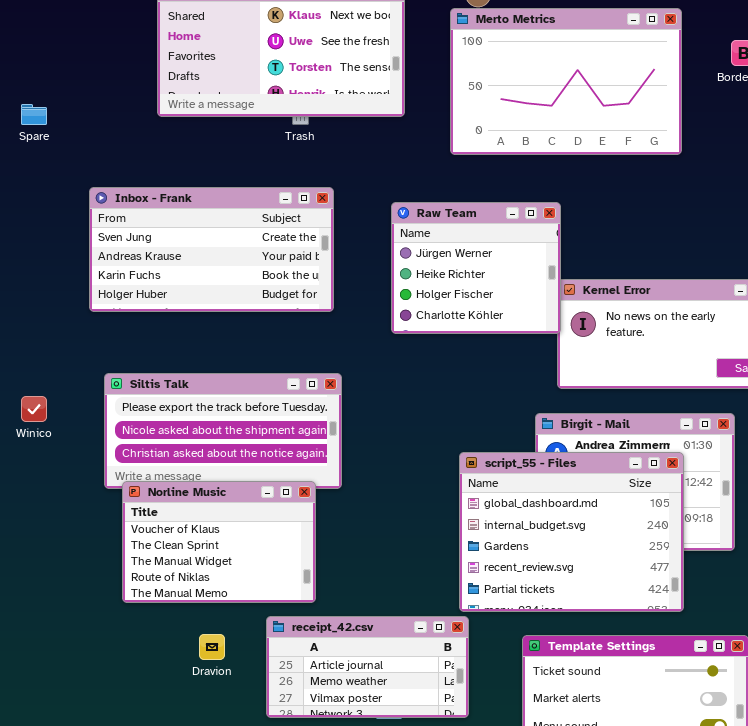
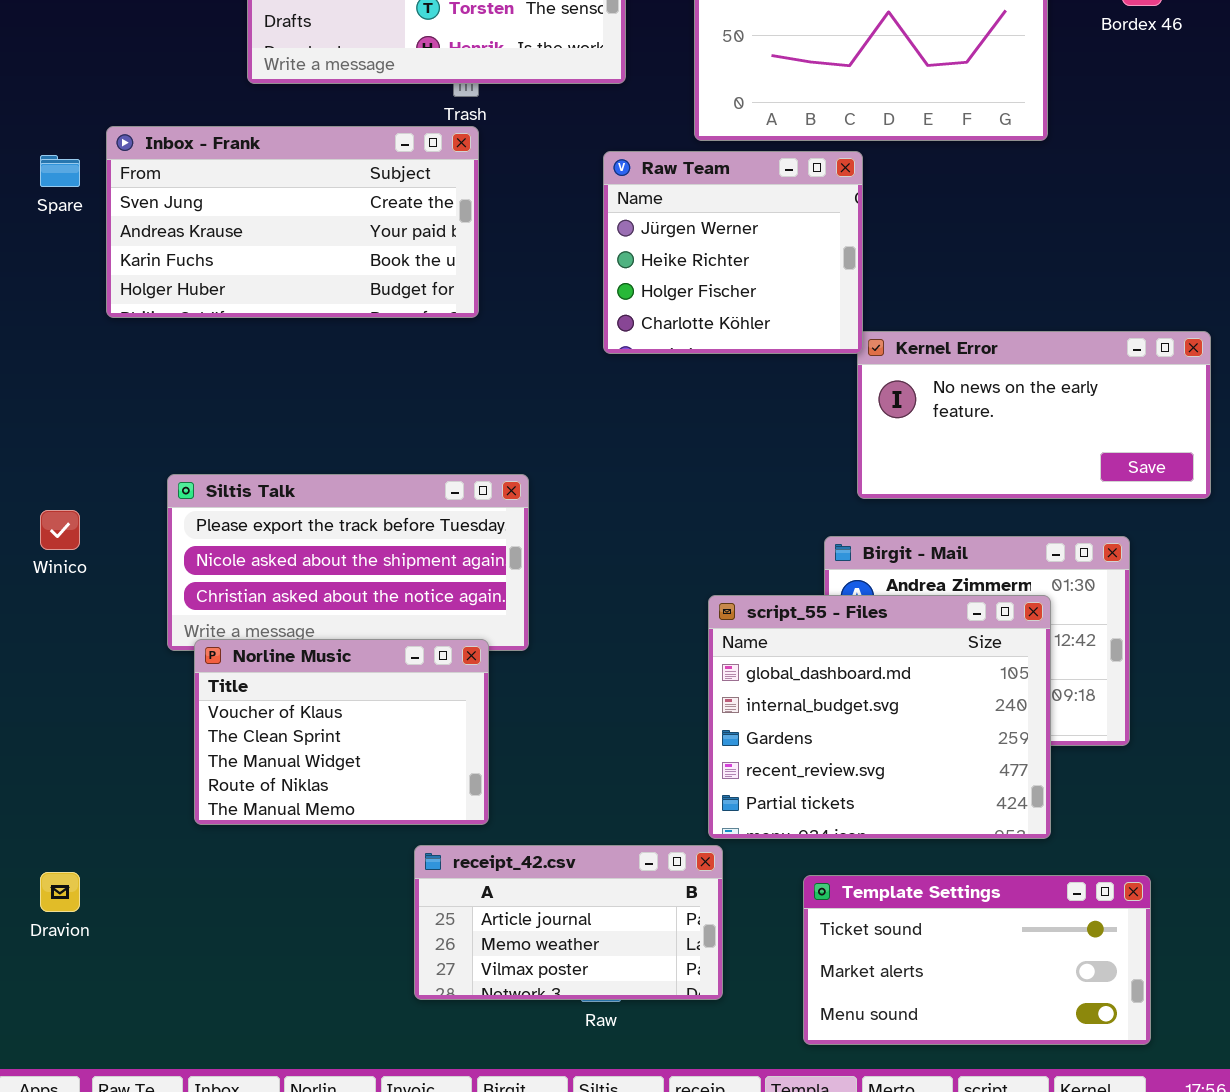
Spare: [21,104,47,125] -> [40,155,80,187], moved
Inbox - Frank: [89,187,334,312] -> [106,126,479,318], moved
Raw Team: [391,202,561,334] -> [603,151,863,354], moved
Dravion: [199,634,225,660] -> [40,872,80,912], moved

